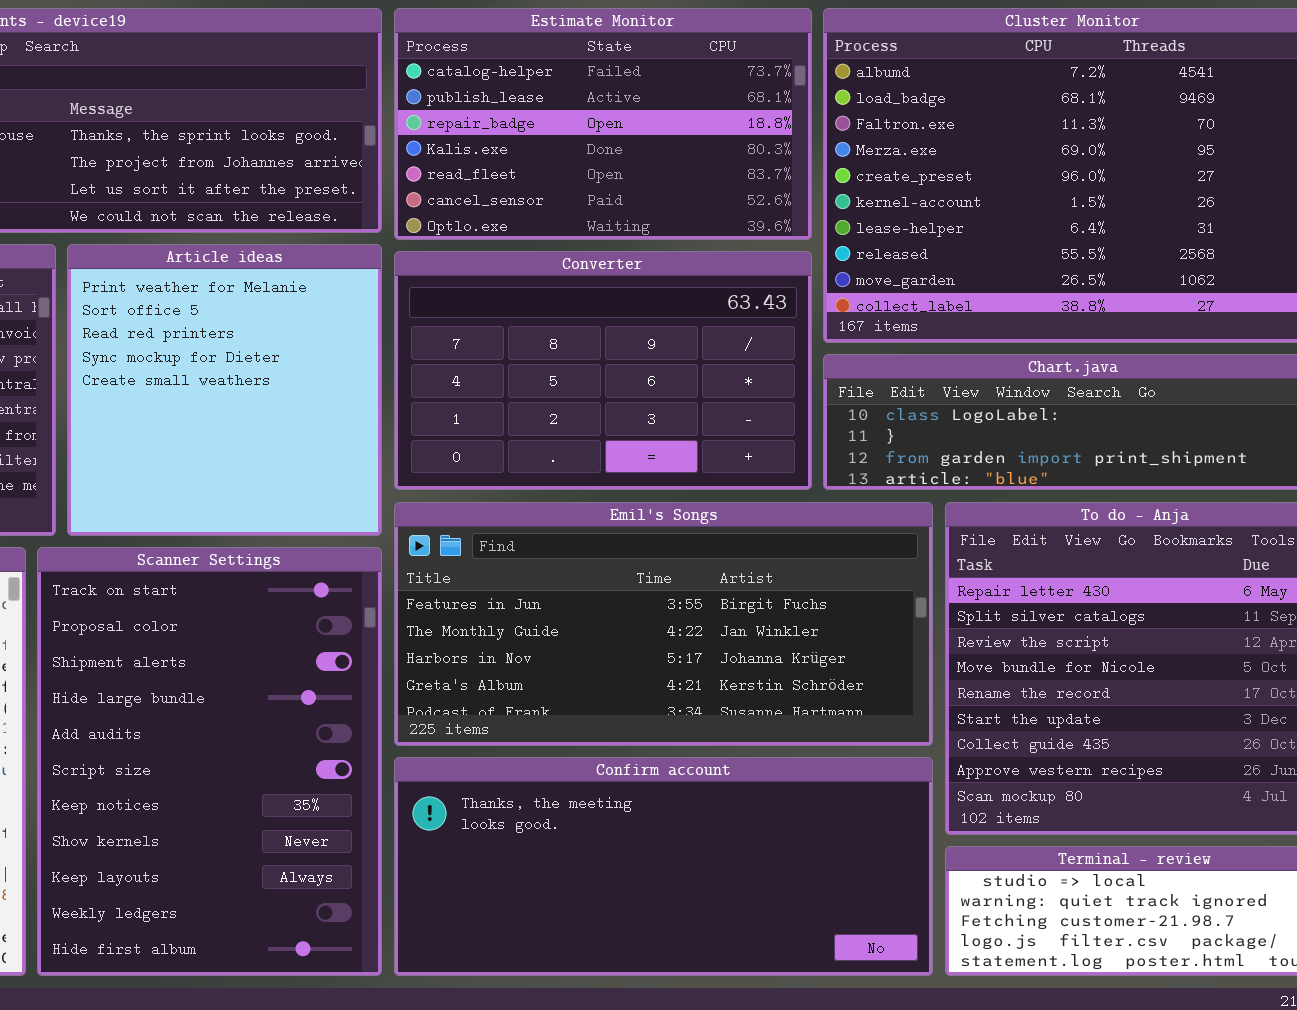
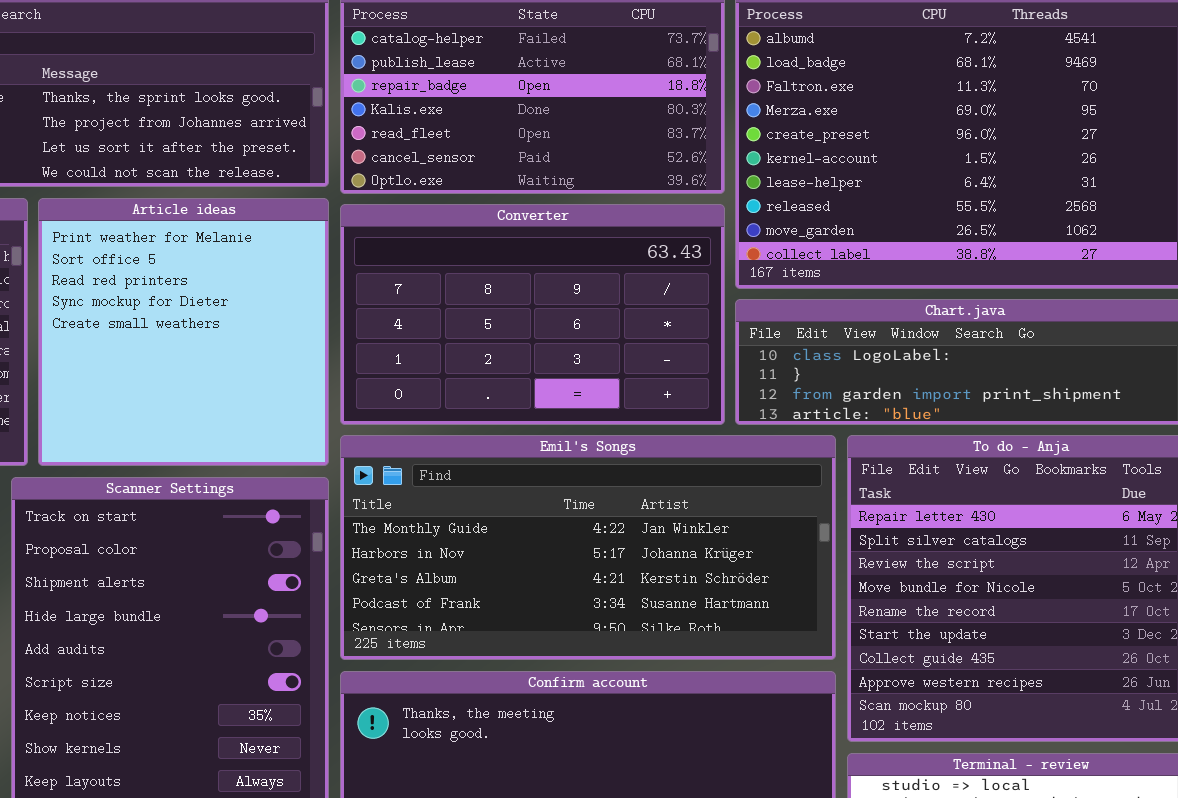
Emil's Songs: [394,502,933,746] -> [340,435,836,660], scrolled down 1 row

